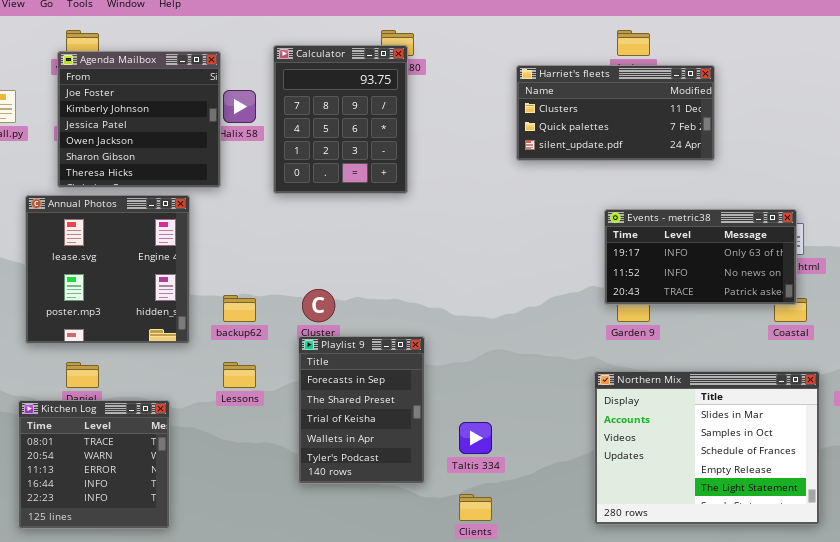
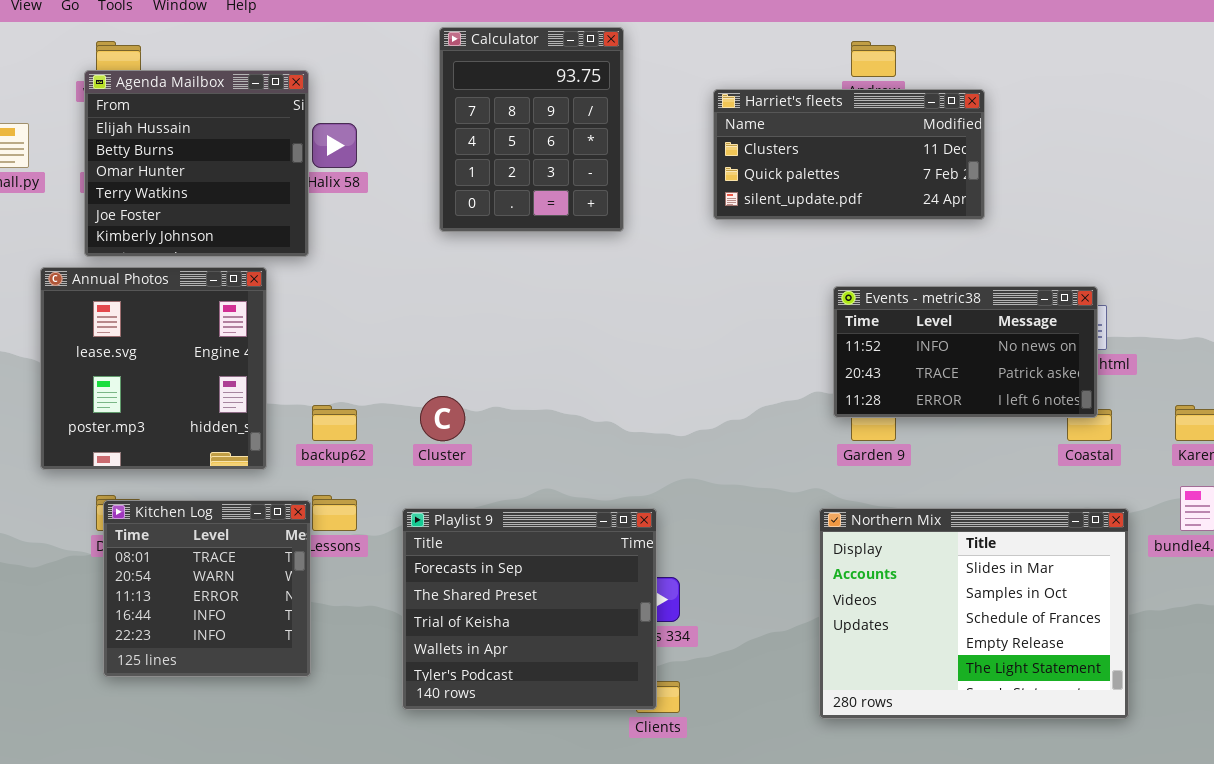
Calculator: [273,45,408,194] -> [439,27,624,232], moved
Agenda Mailbox: [57,51,221,188] -> [84,70,309,257], scrolled up 4 rows
Events - metric38: [604,209,797,305] -> [833,286,1098,418], scrolled down 1 row
Playlist 9: [298,336,425,484] -> [402,508,657,710], moved, resized
Kitchen Log: [18,400,170,529] -> [103,500,311,677], moved

